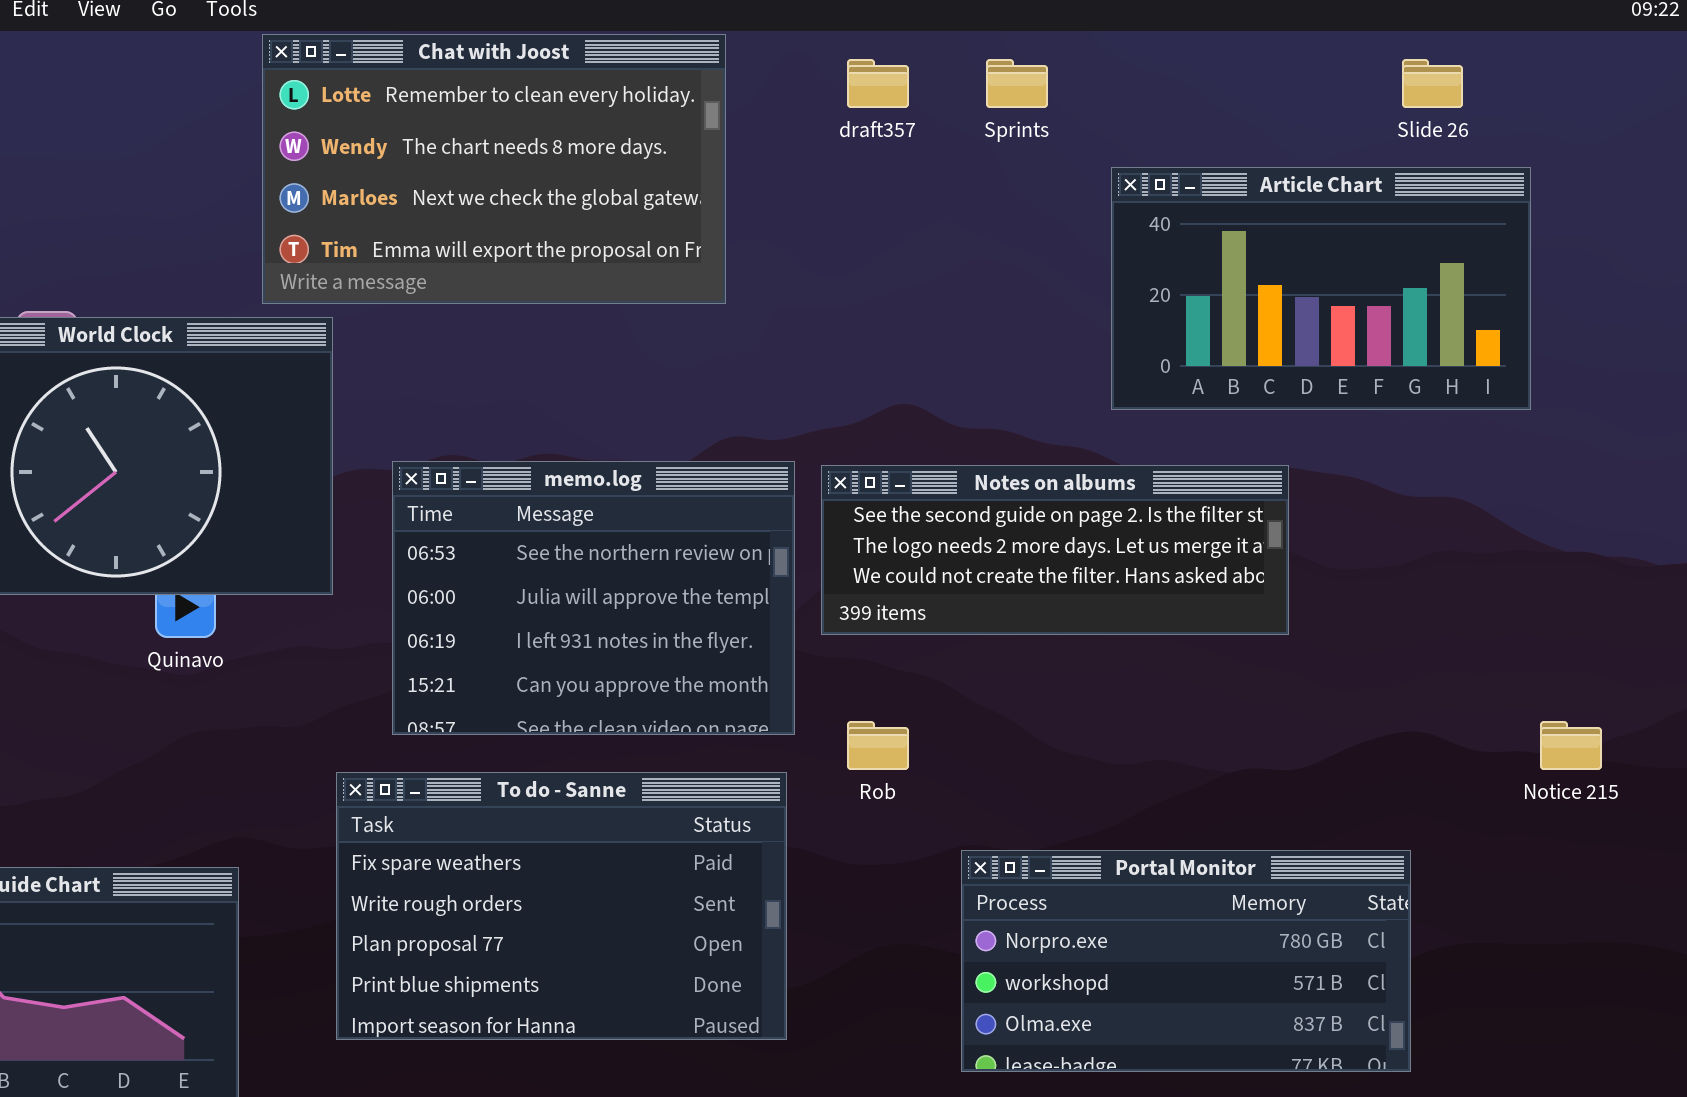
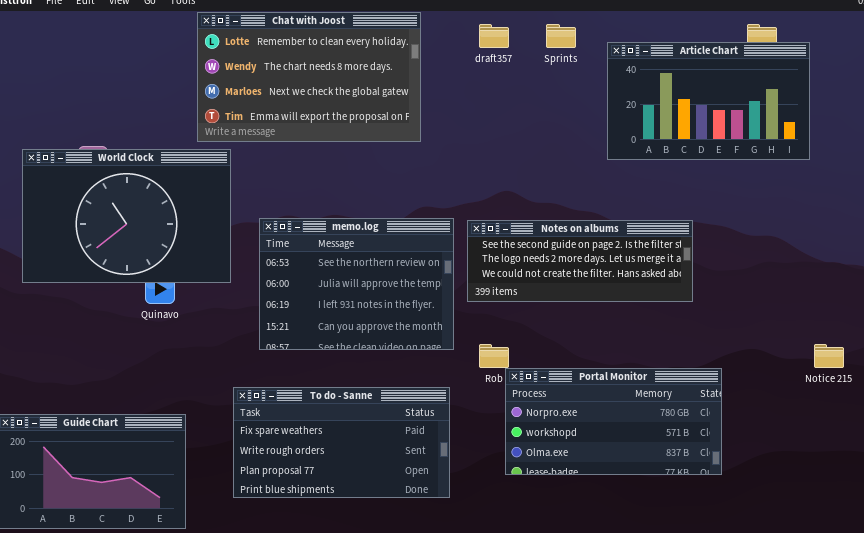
Article Chart: [1111,167,1531,410] -> [607,42,810,160], moved
To do - Sanne: [336,772,787,1040] -> [233,387,450,498], resized
Portal Monitor: [961,850,1411,1072] -> [505,368,722,475], moved

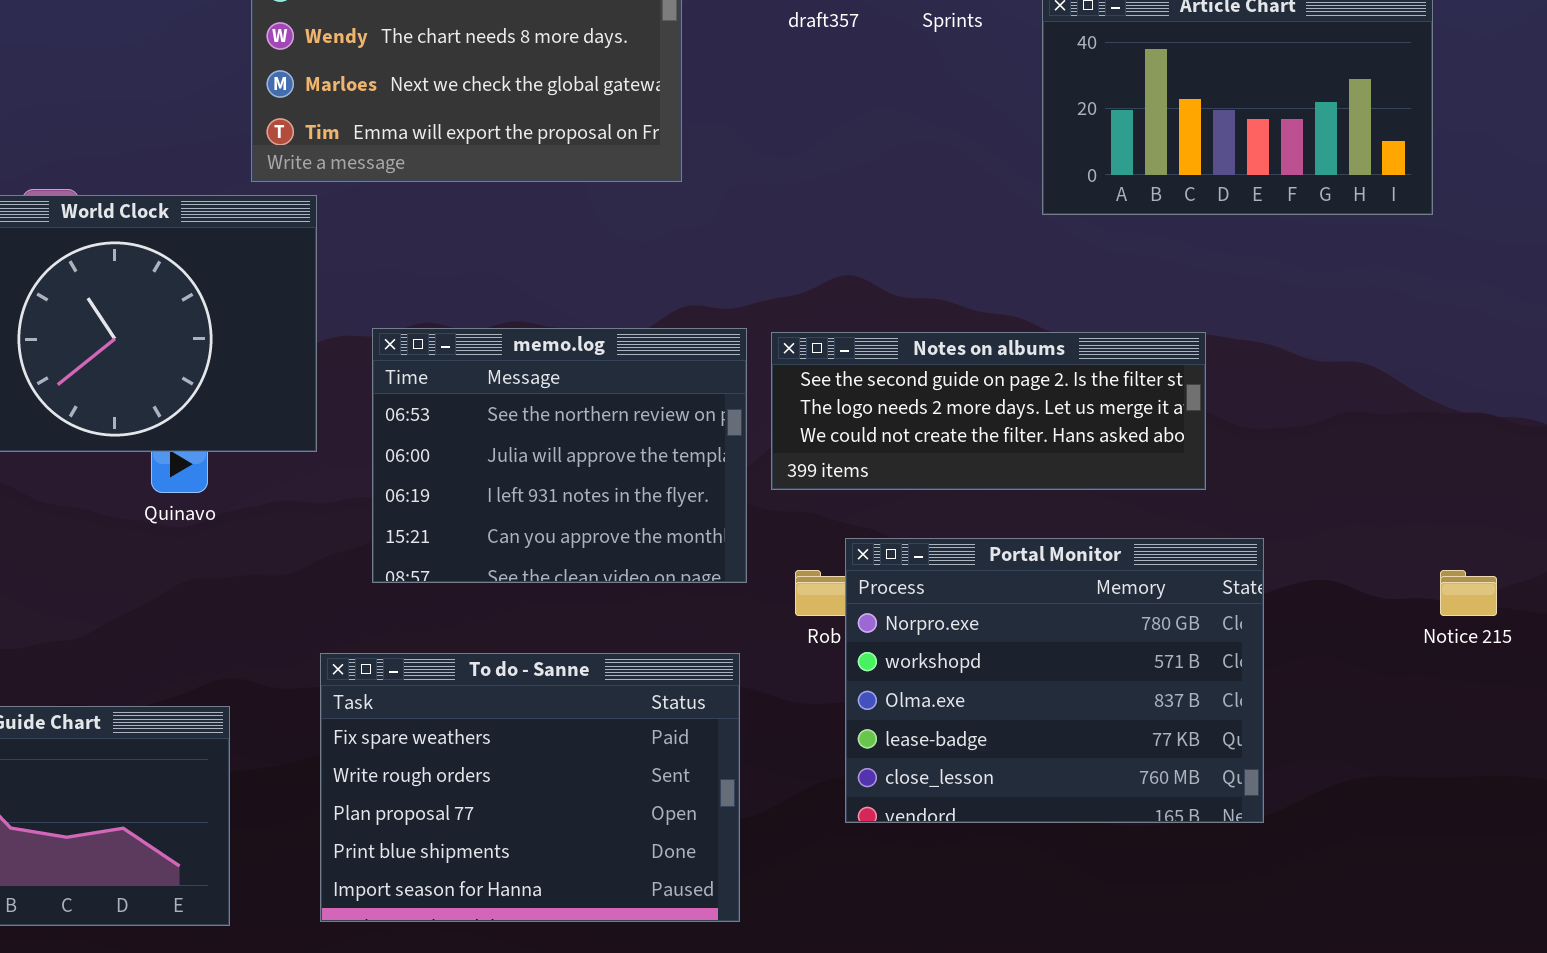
Portal Monitor: [505,368,722,475] -> [845,538,1264,823], resized
To do - Sanne: [233,387,450,498] -> [320,653,740,922], resized

